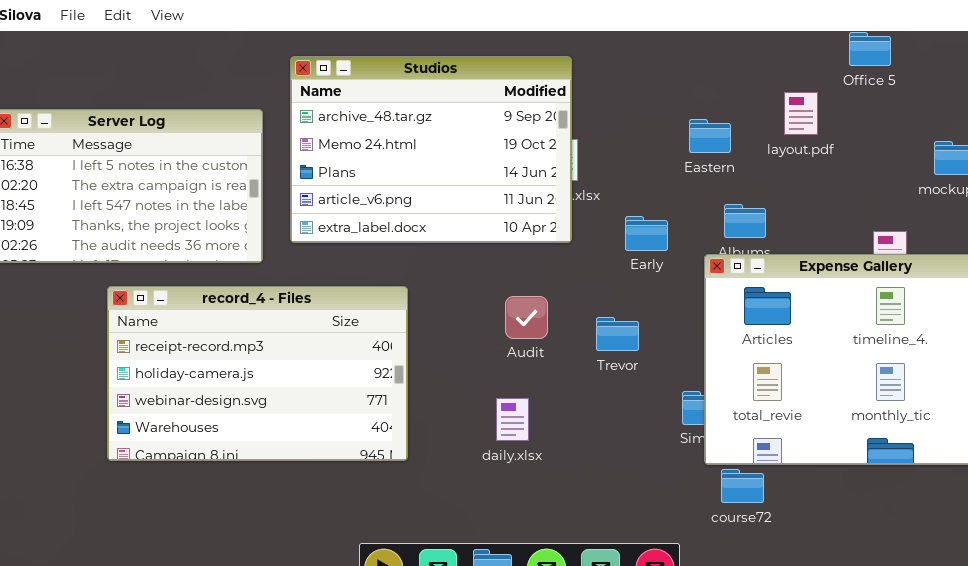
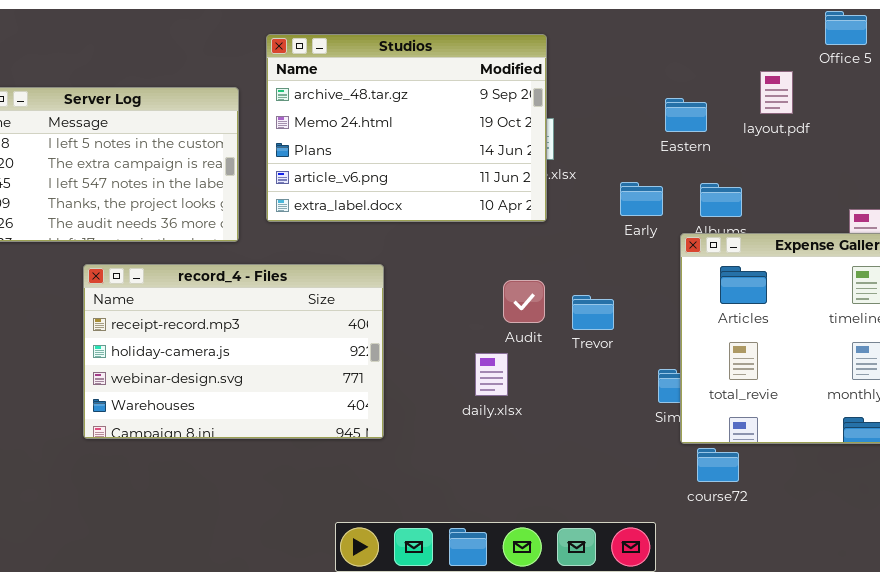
Early: [625,216,668,251] -> [620,182,663,216], moved
Audit: [505,296,548,339] -> [503,280,545,323], moved
daily.xlsx: [496,398,529,441] -> [475,353,508,396], moved

